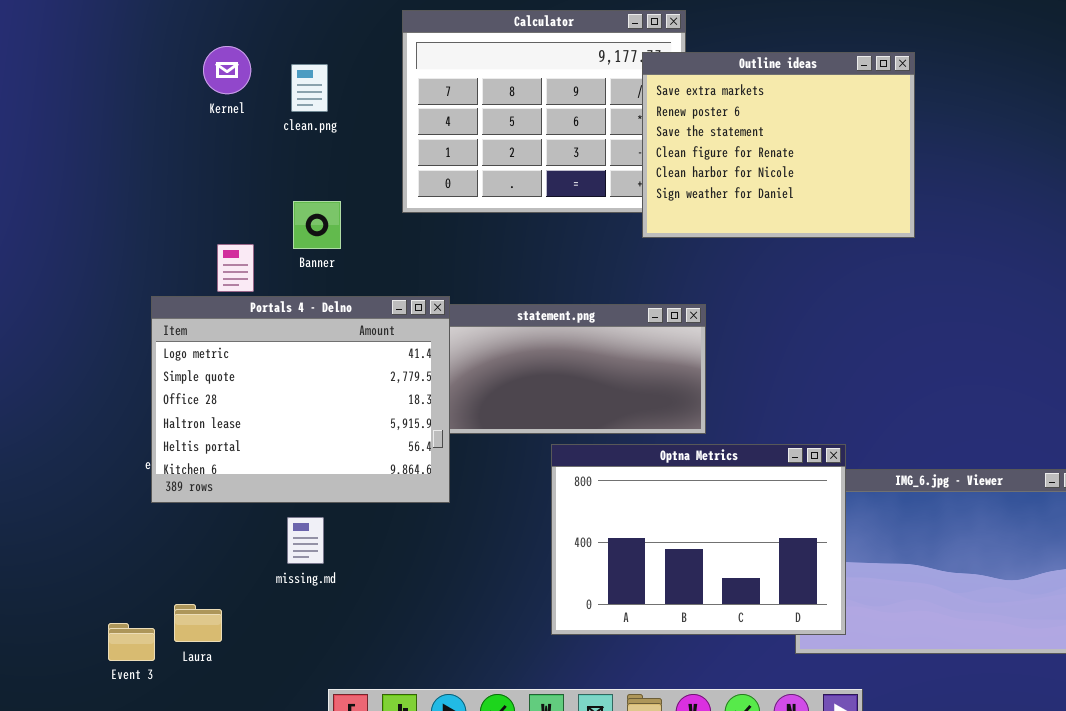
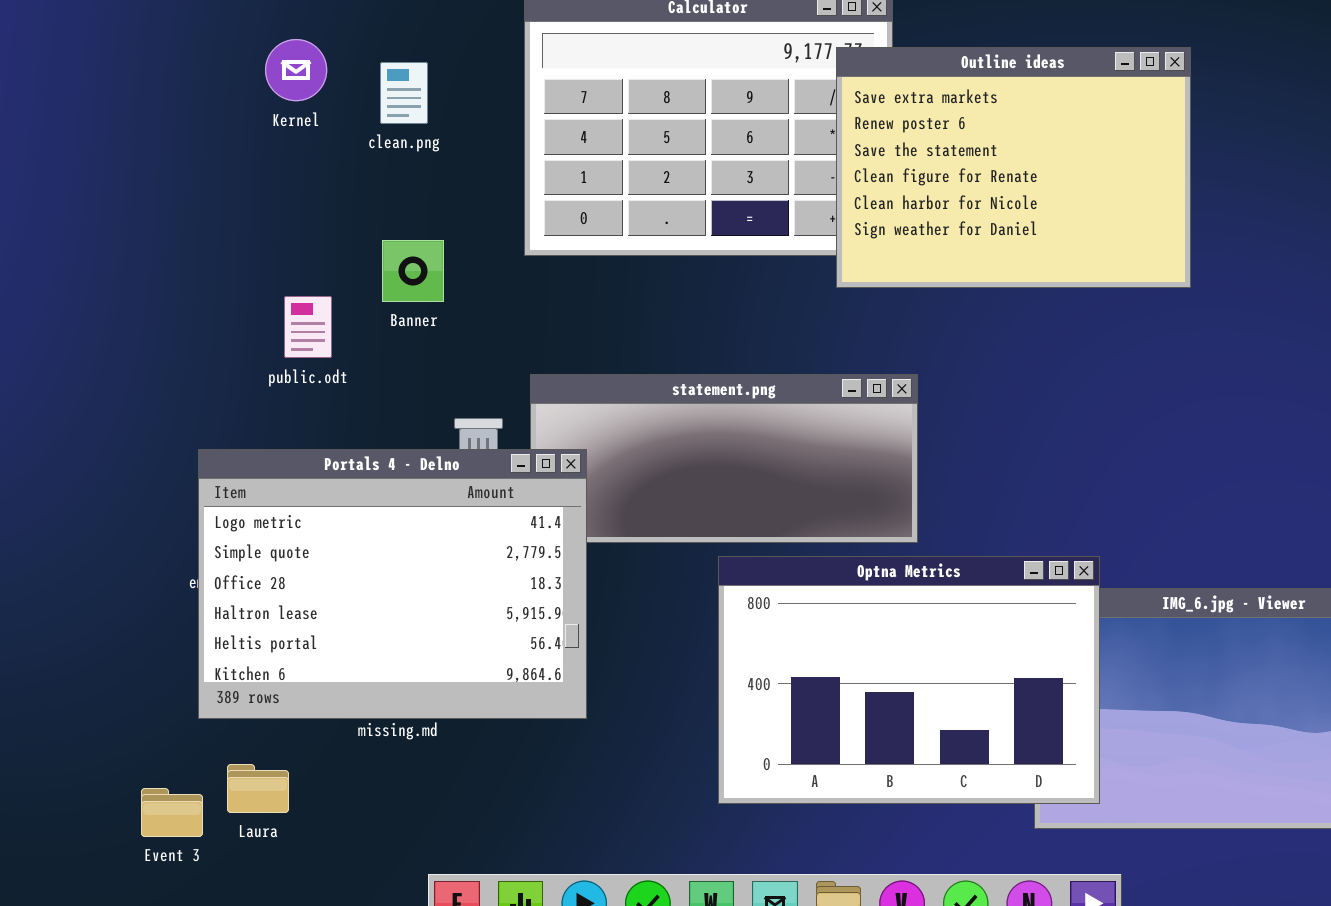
Portals 4 - Delno: [151,296,450,503] -> [198,449,587,719], moved

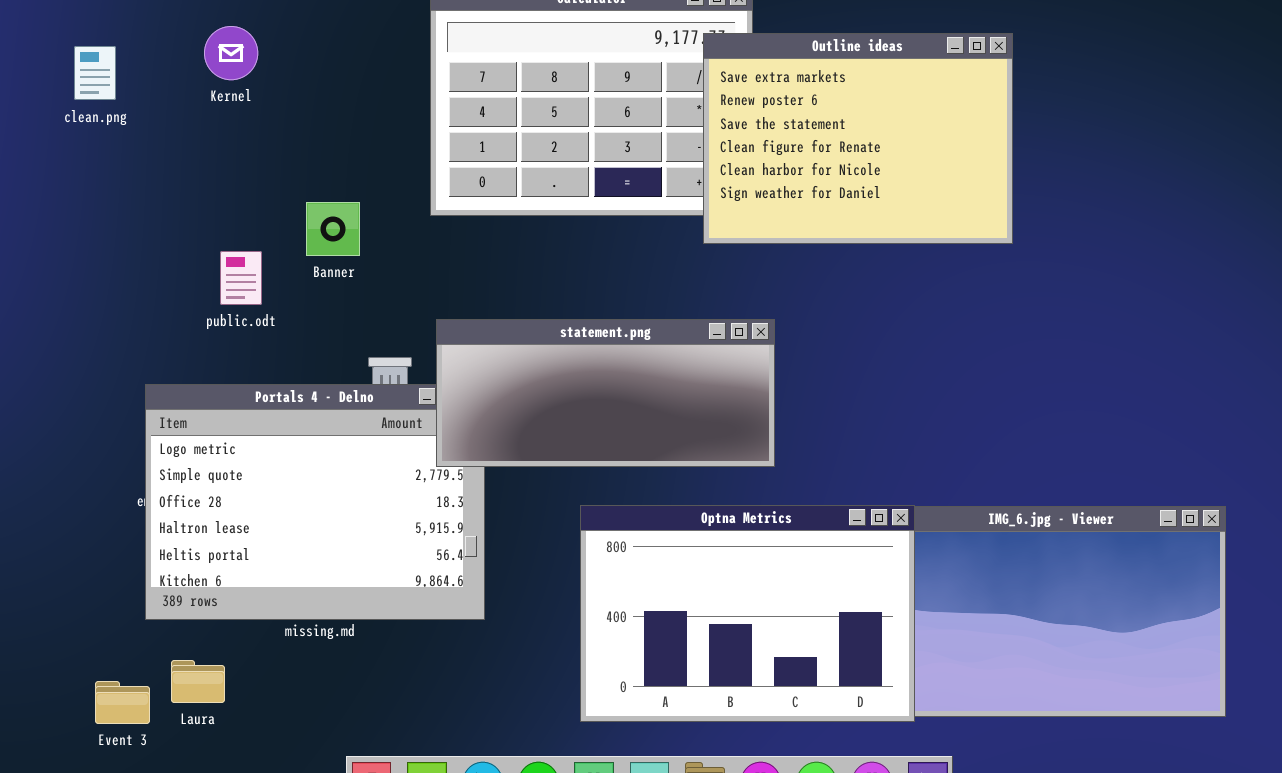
clean.png: [380,62,428,124] -> [74,46,116,100], moved
statement.png: [530,374,918,543] -> [436,319,775,467], raised
Optna Metrics: [718,556,1100,804] -> [580,505,915,722], moved

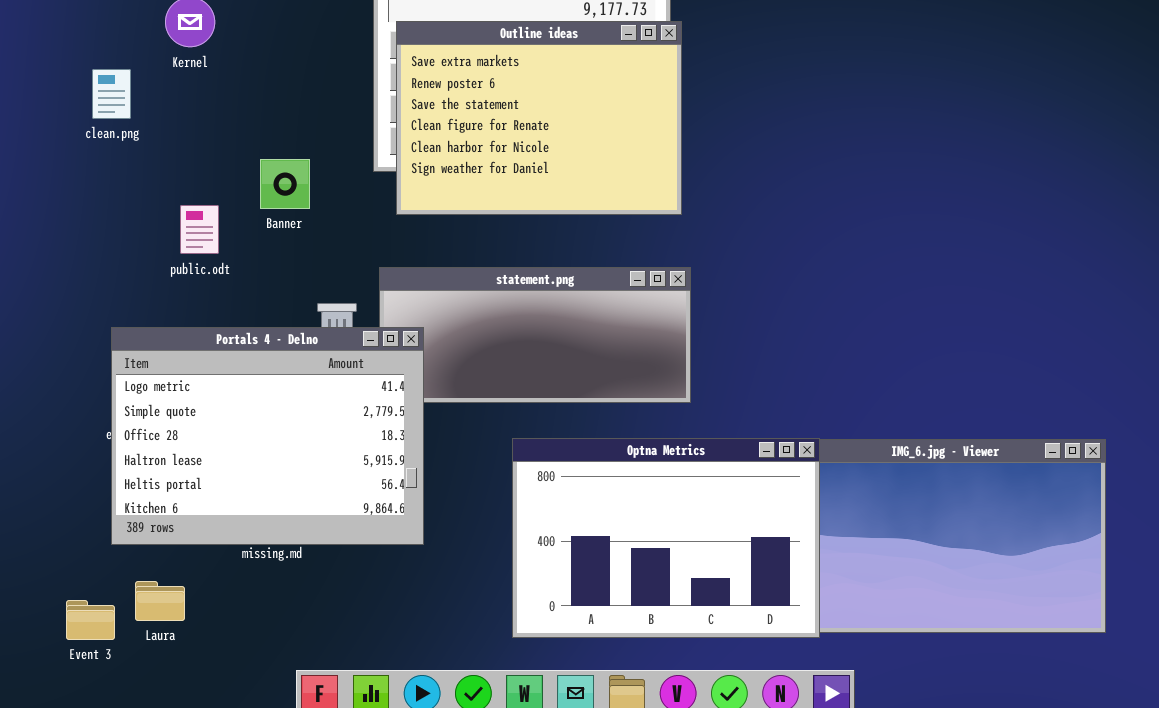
Outline ideas: [703,33,1013,244] -> [396,21,682,215], moved
clean.png: [74,46,116,100] -> [92,69,131,119], moved
Portals 4 - Delno: [145,384,485,620] -> [111,327,424,545], raised

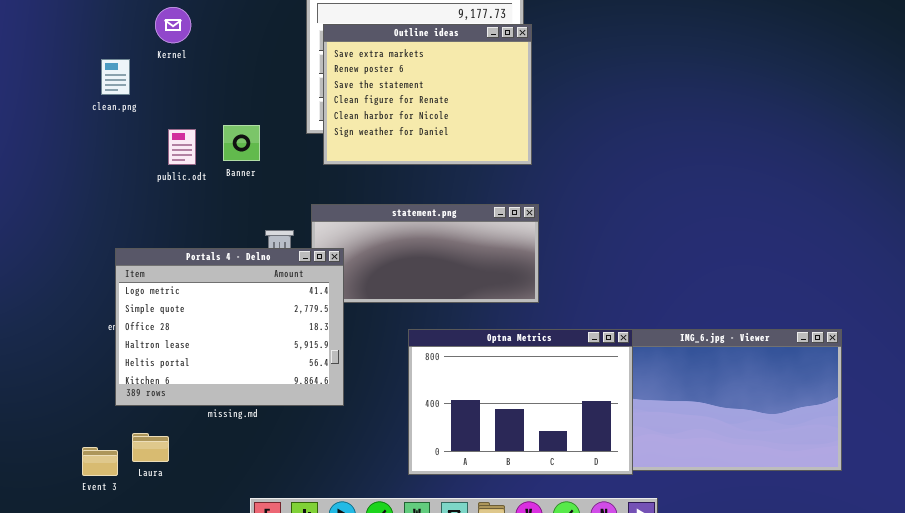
public.odt: [180,205,219,254] -> [168,129,196,165], moved

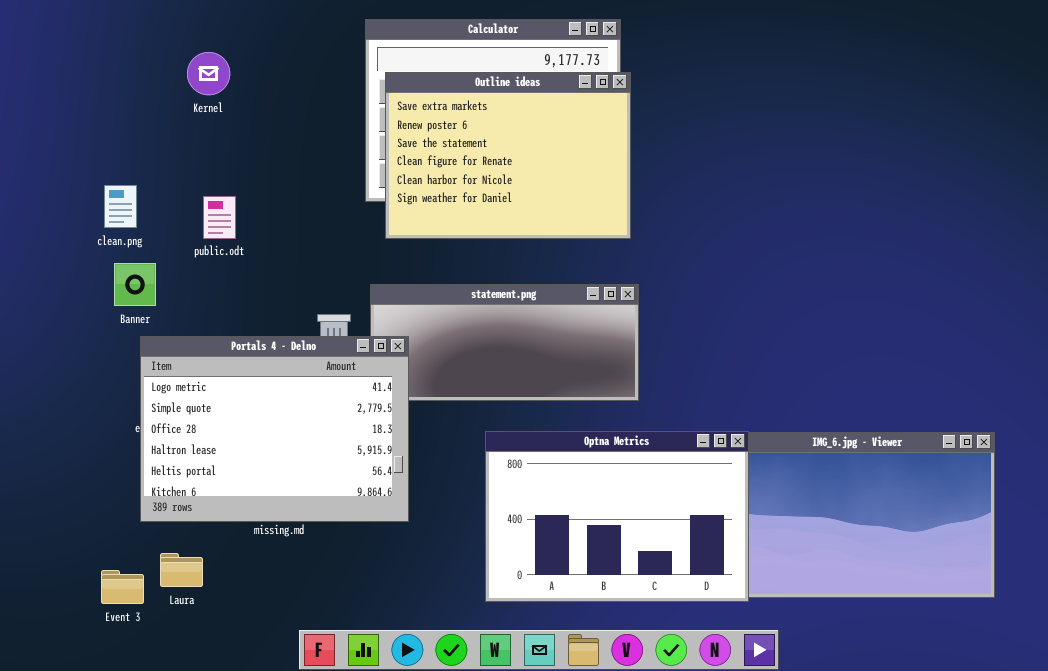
clean.png: [101,59,130,95] -> [104,185,137,228], moved
Banner: [223,125,260,161] -> [114,263,156,306], moved

